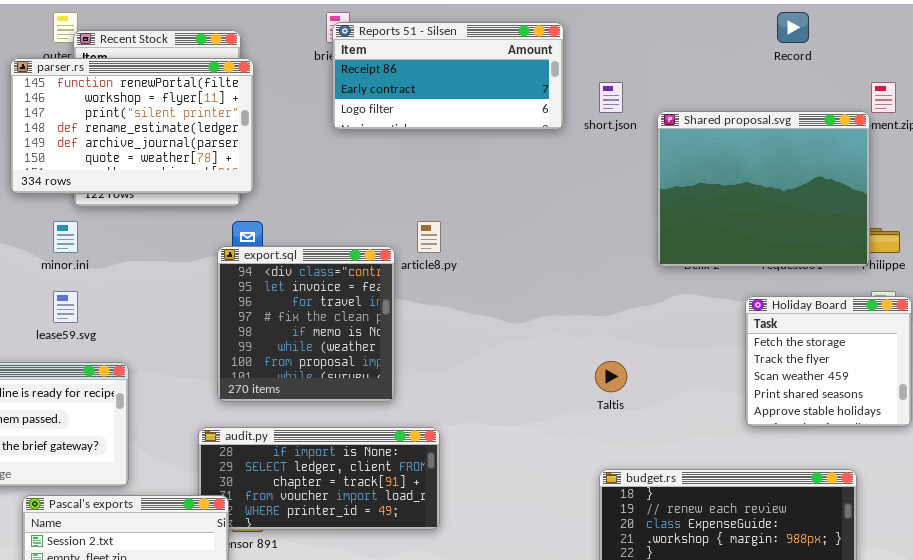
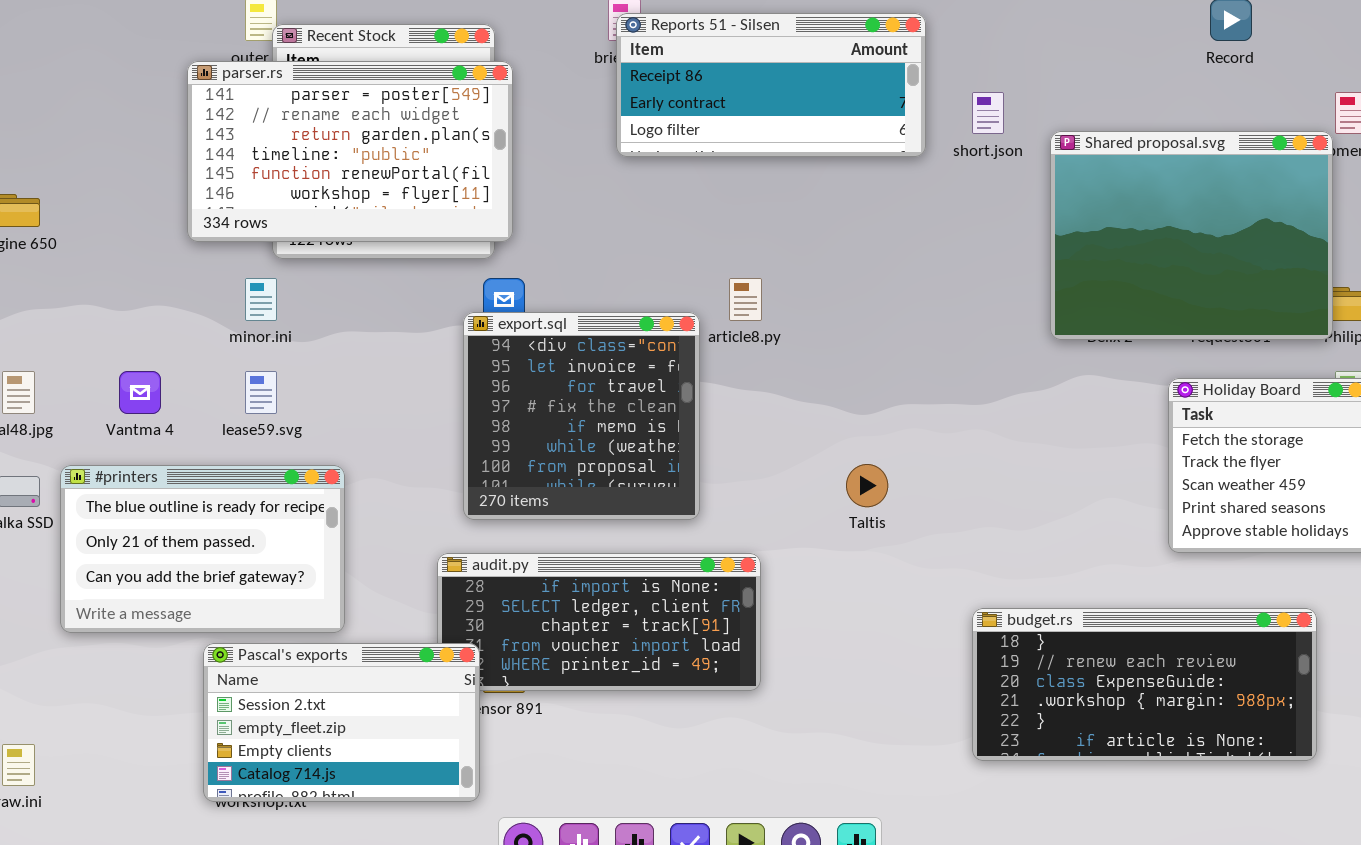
parser.rs: [10,58,254,194] -> [187,61,513,242], scrolled up 4 rows
Taltis: [595,361,627,392] -> [846,464,888,507], moved

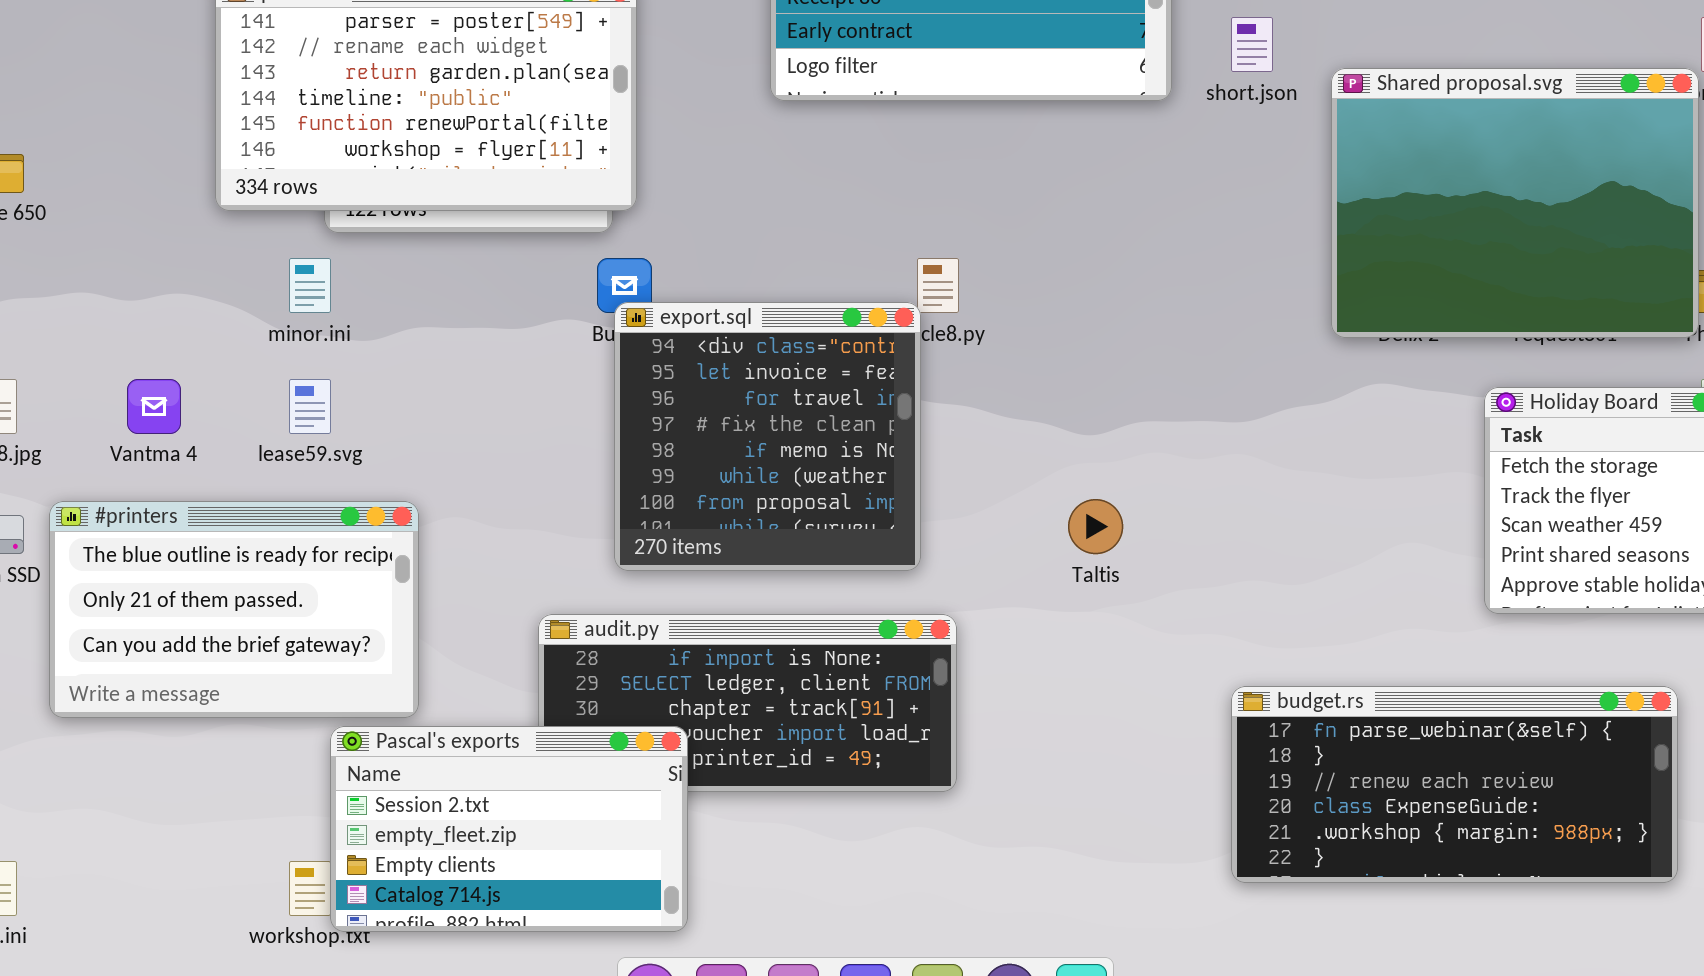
export.sql: [463,312,700,520] -> [614,302,921,571], moved
budget.rs: [972,608,1317,761] -> [1231,686,1678,883], scrolled up 1 row
Pascal's exports: [203,643,480,802] -> [330,726,688,932], moved

